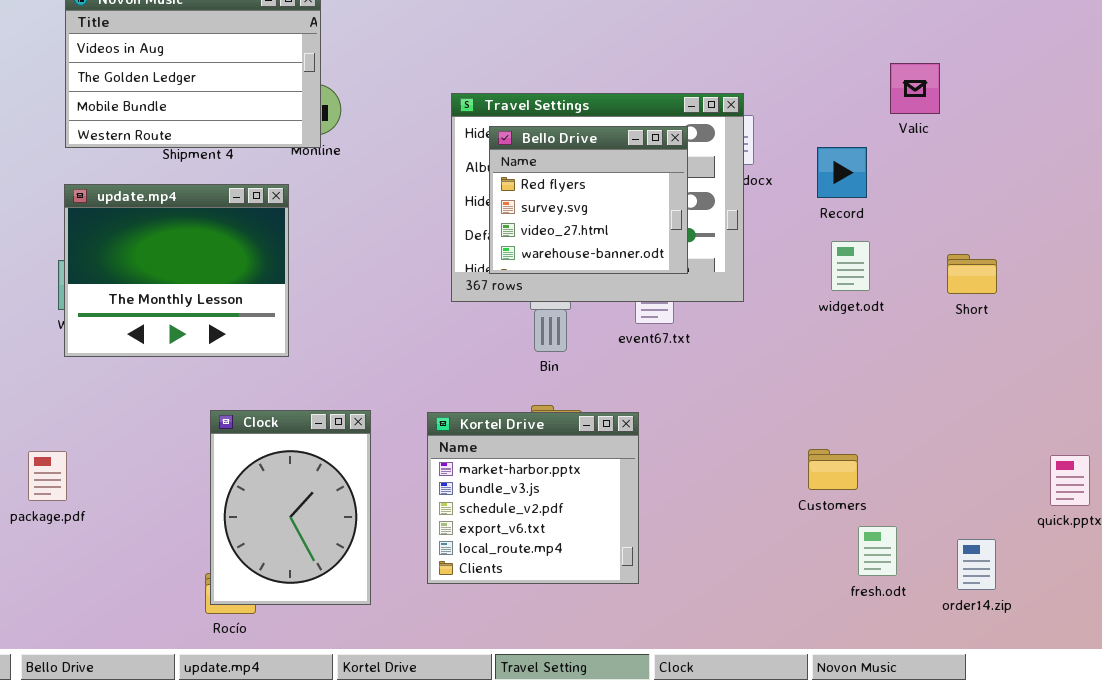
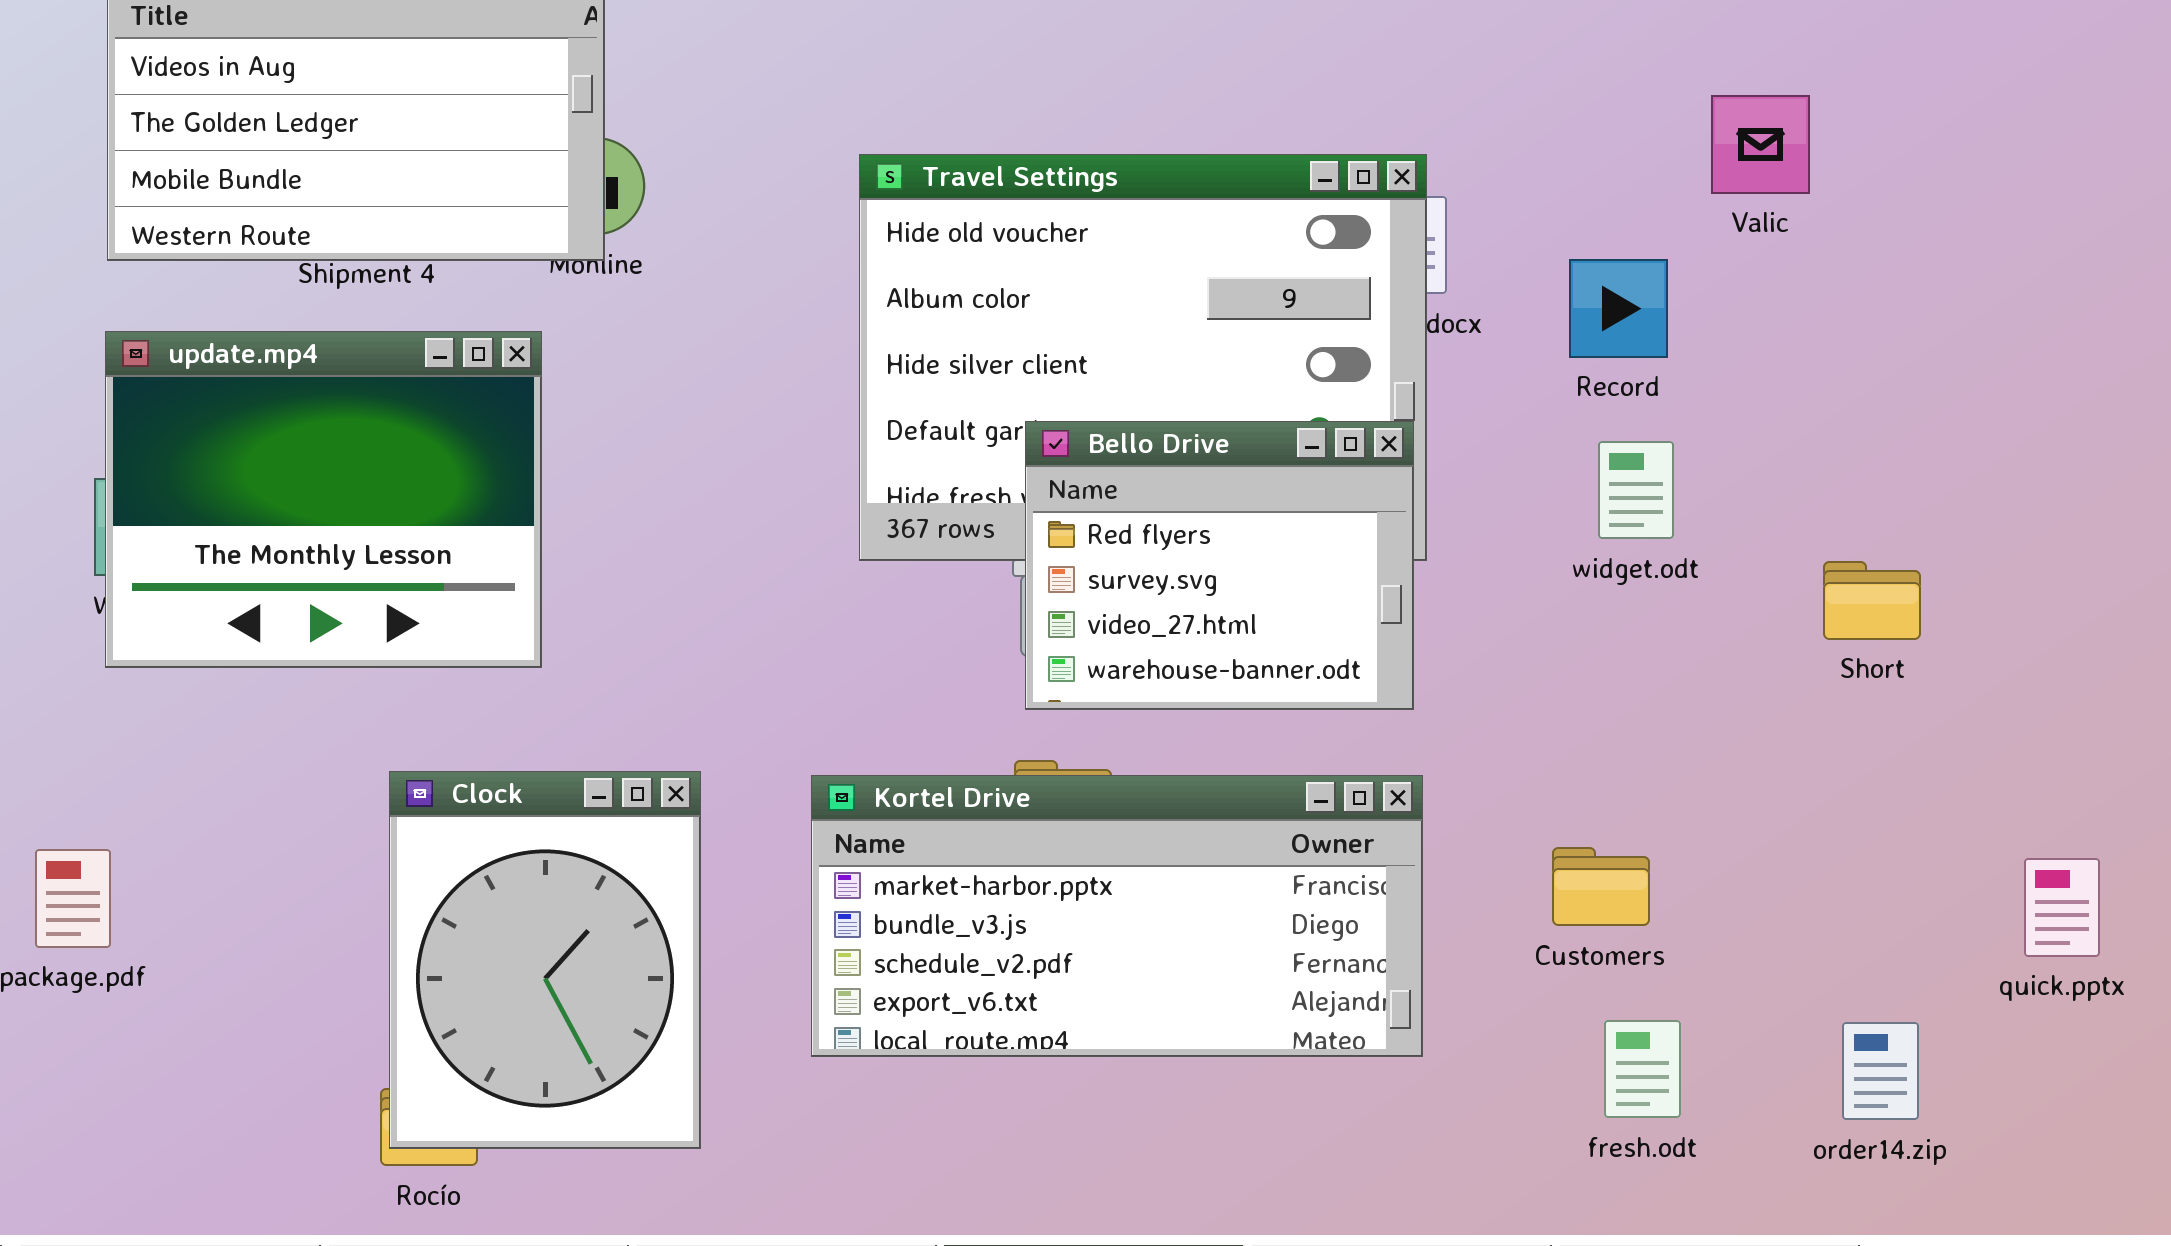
Bello Drive: [489,126,688,274] -> [1025,421,1414,710], moved
Short: [947,254,997,294] -> [1823,561,1921,640], moved
Kortel Drive: [427,412,639,584] -> [811,775,1423,1057], resized
fresh.odt: [858,526,897,576] -> [1604,1020,1681,1118], moved

